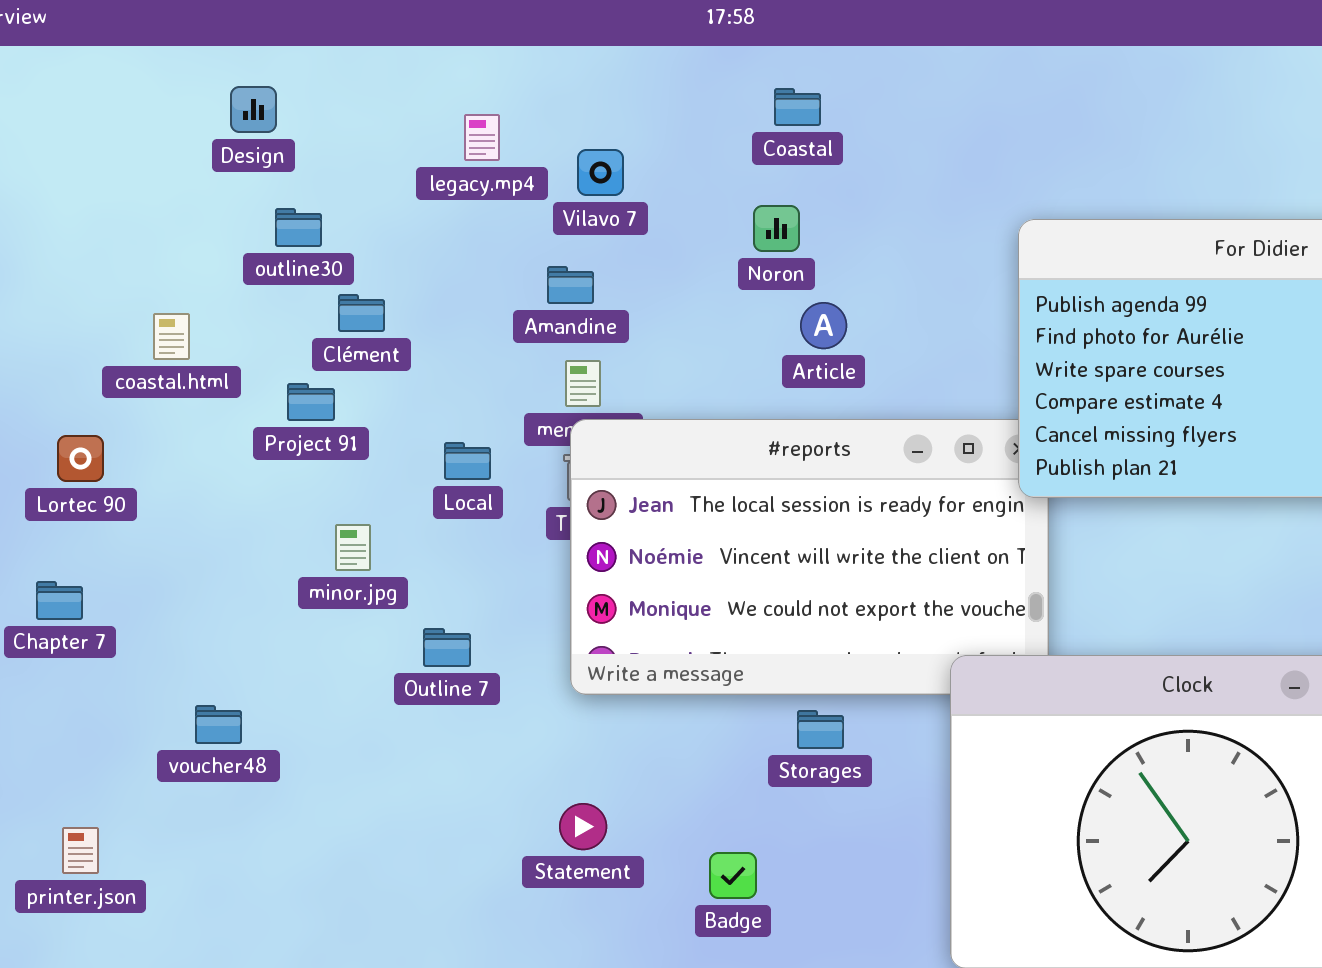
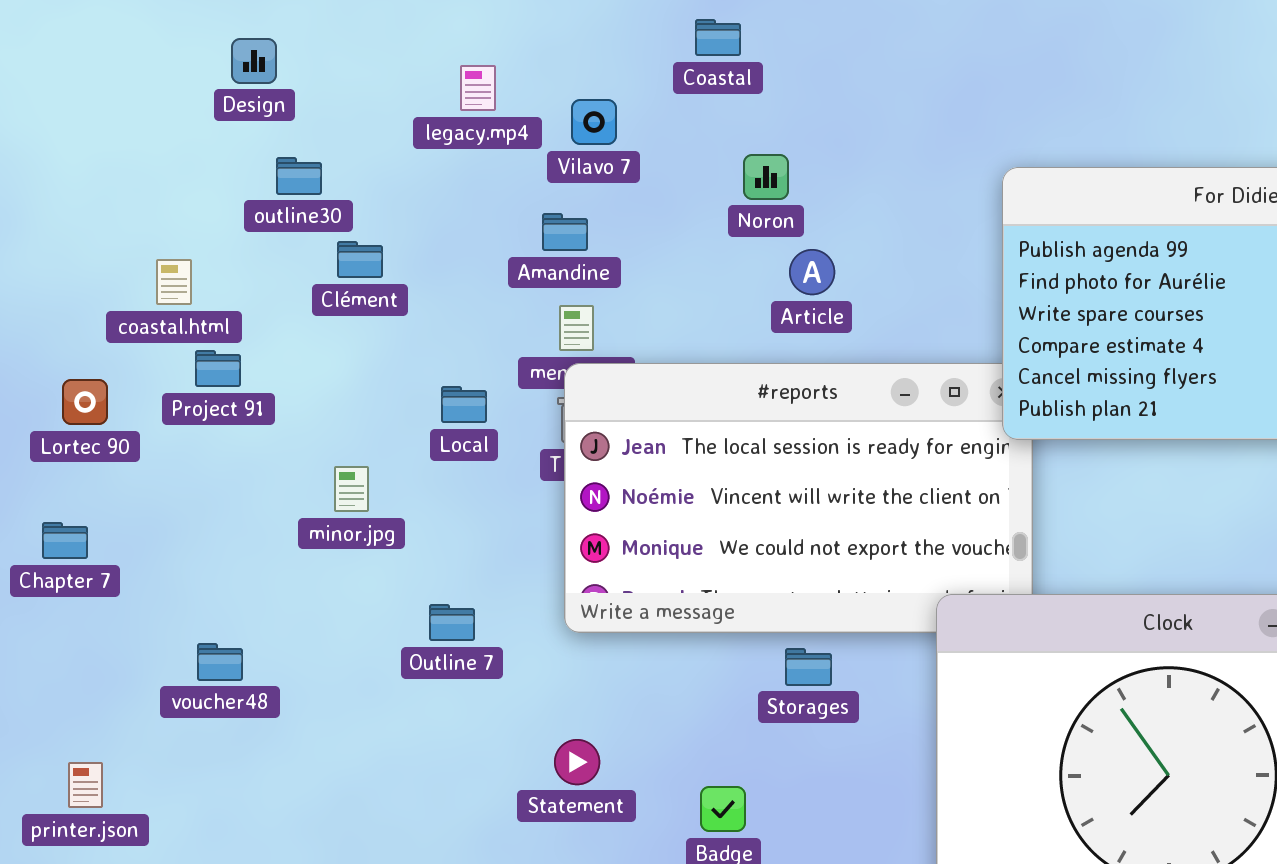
Coastal: [774,88,821,126] -> [695,19,741,56], moved
Project 91: [287,383,335,421] -> [195,350,241,387], moved
Outline 7: [423,628,471,667] -> [429,604,475,641], moved

